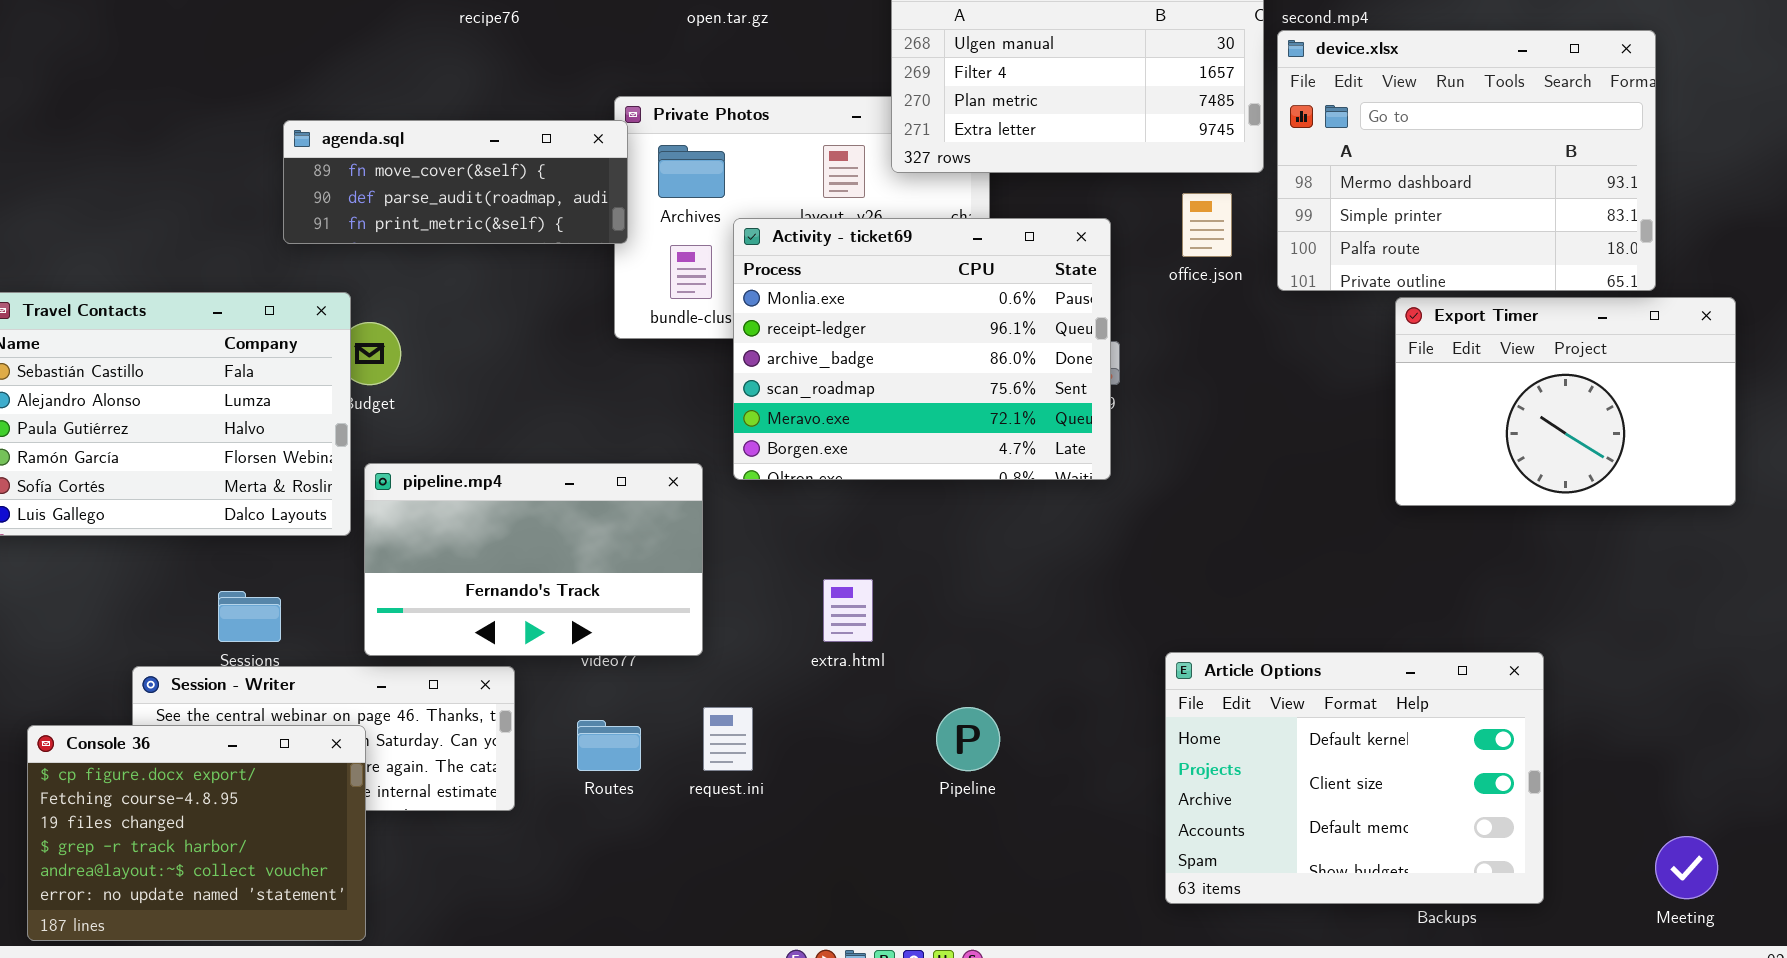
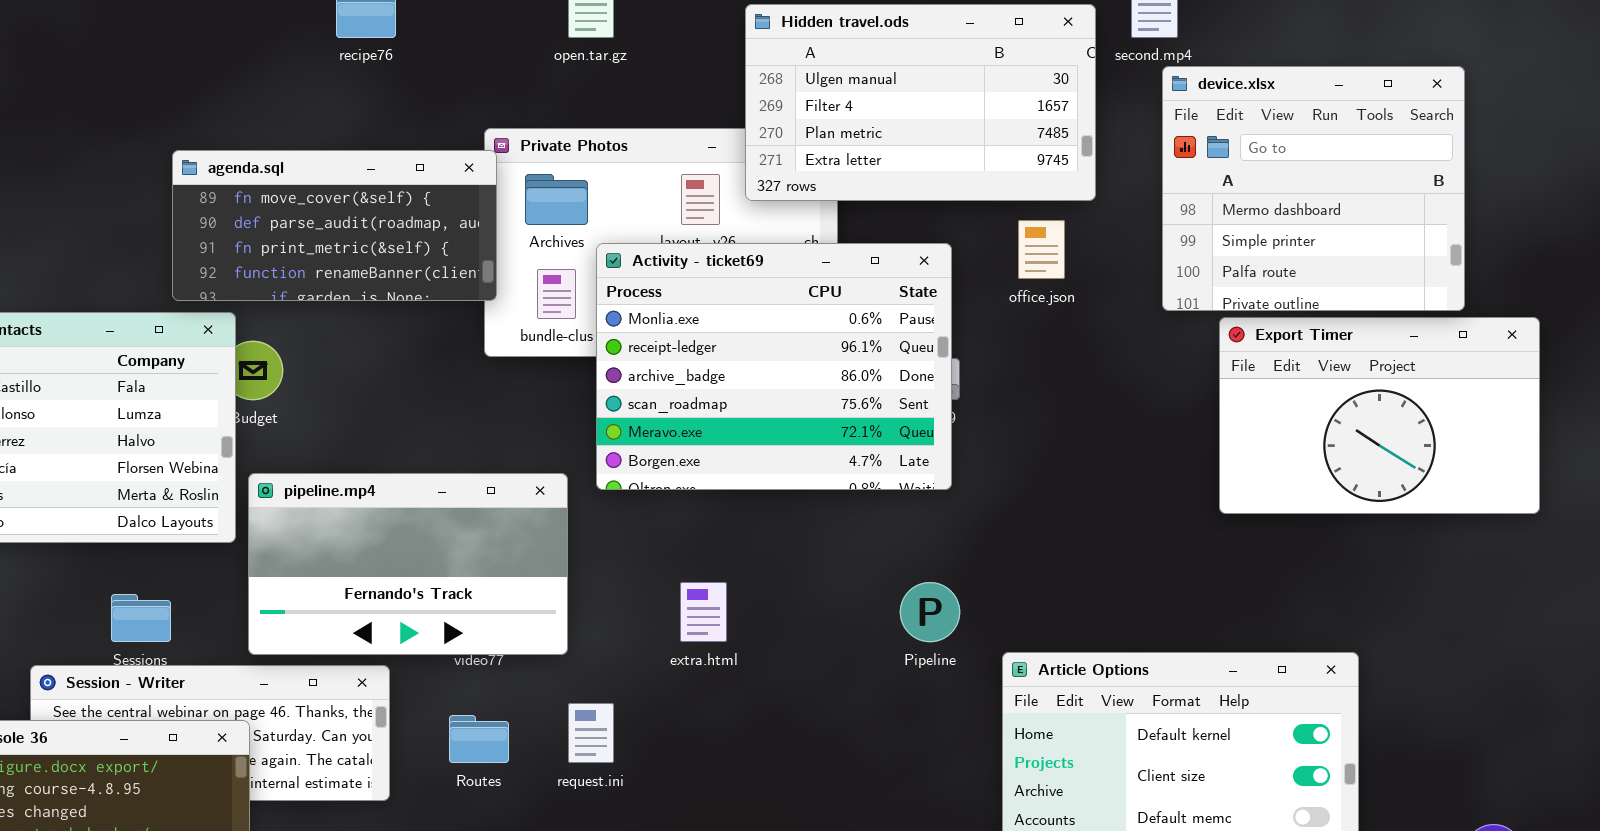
device.xlsx: [1277,30,1656,291] -> [1162,66,1465,311], resized
agenda.sql: [283,120,628,244] -> [172,150,497,301], resized
Pipeline: [936,707,1000,771] -> [900,582,960,642], moved

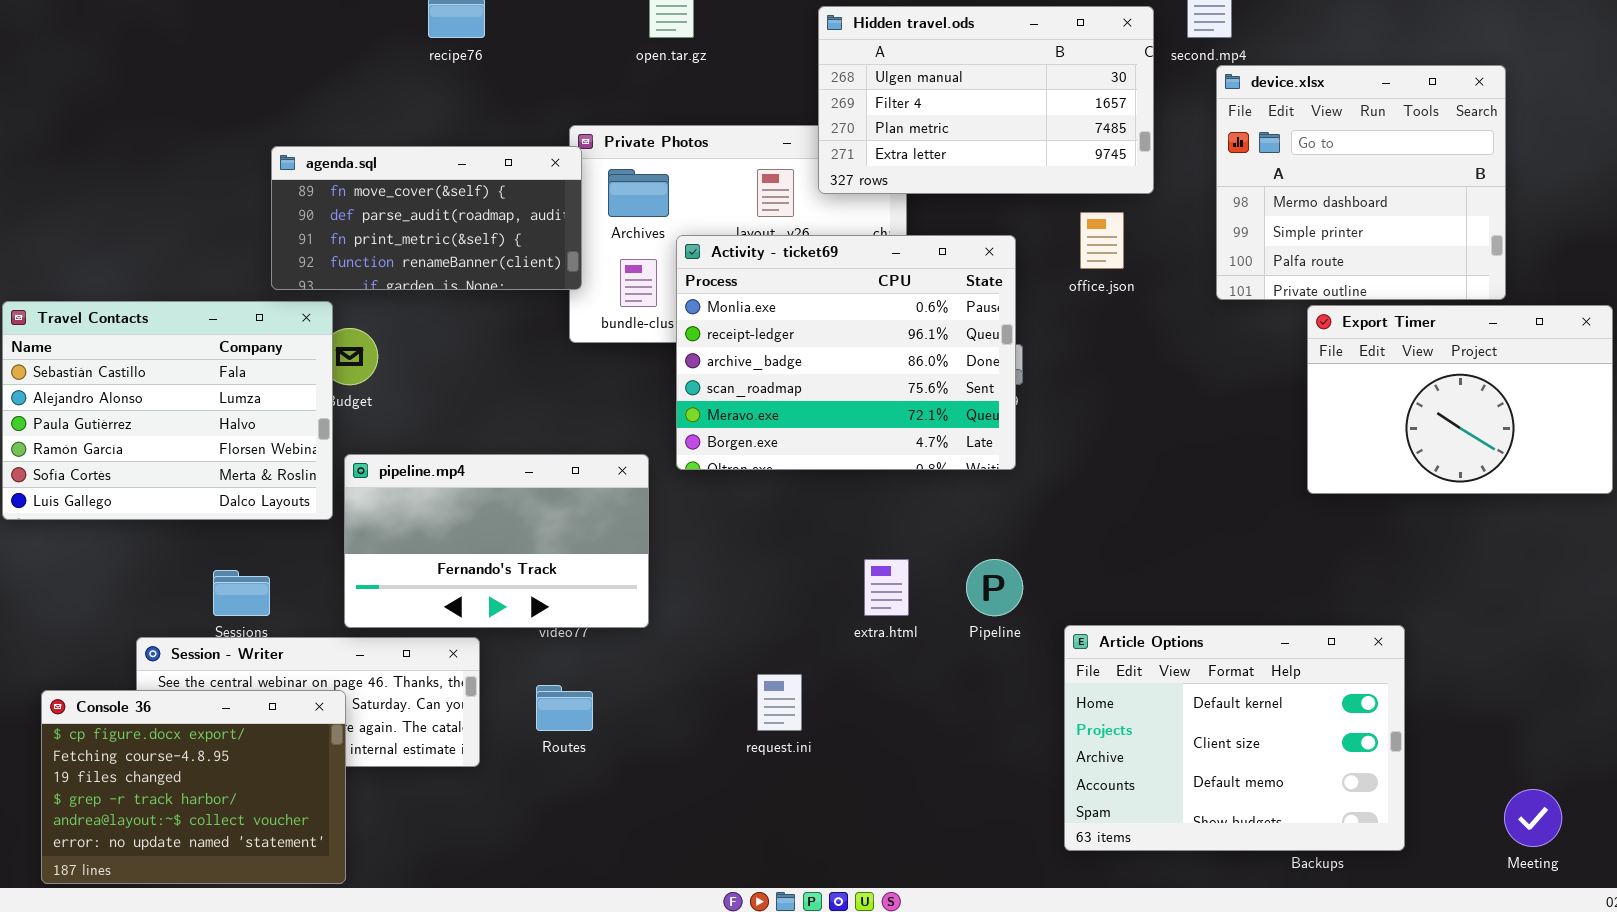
Export Timer: [1219,317,1540,514] -> [1307,305,1613,494], moved
extra.html: [680,582,727,642] -> [864,559,909,616], moved
request.ini: [568,703,614,763] -> [757,674,802,731], moved

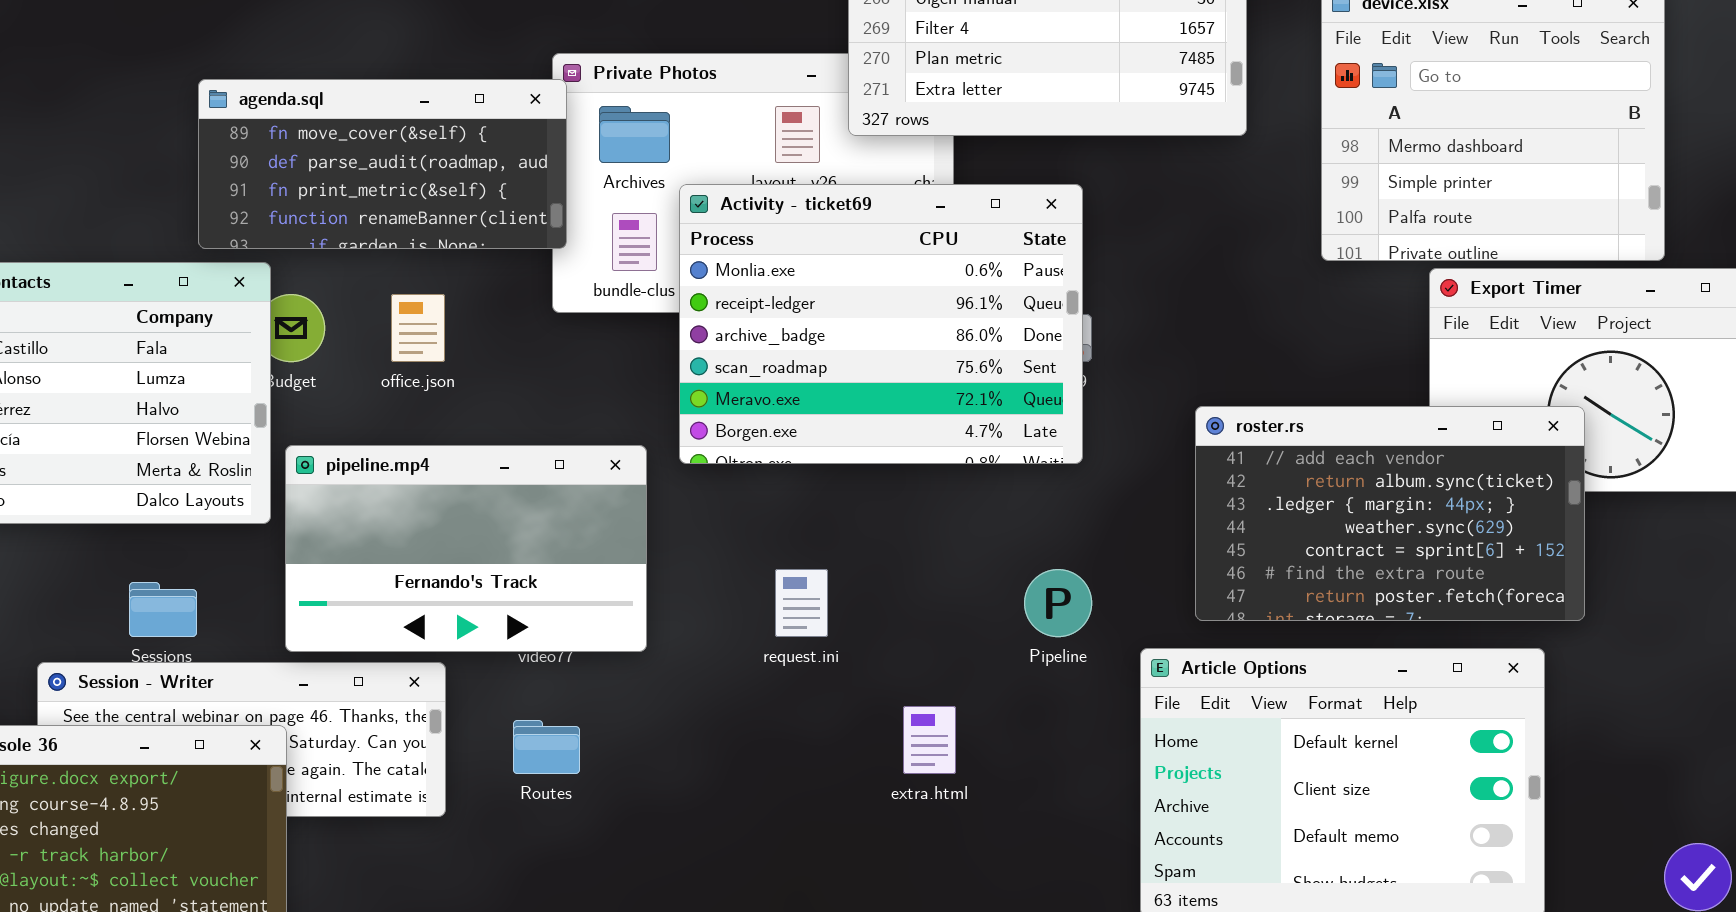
office.json: [1080,212,1124,269] -> [391,294,445,362], moved
roster.rs: none -> [1195,406,1585,621], opened
extra.html: [864,559,909,616] -> [903,706,956,774], moved
request.ini: [757,674,802,731] -> [775,569,828,637], moved

